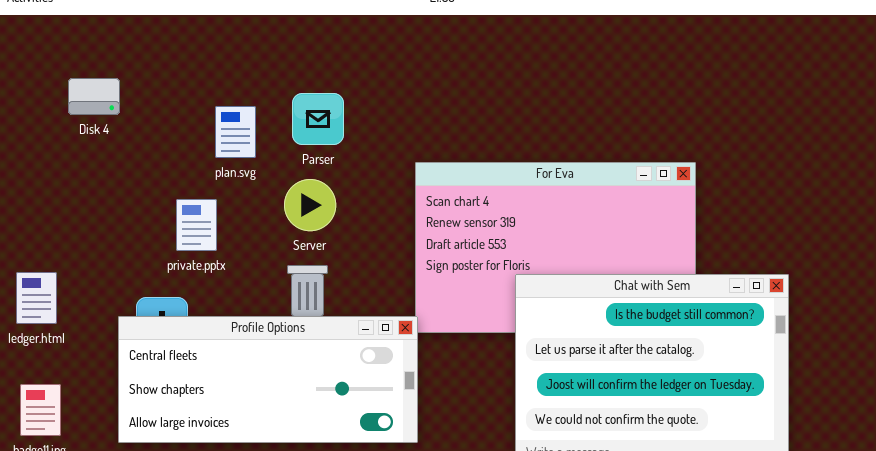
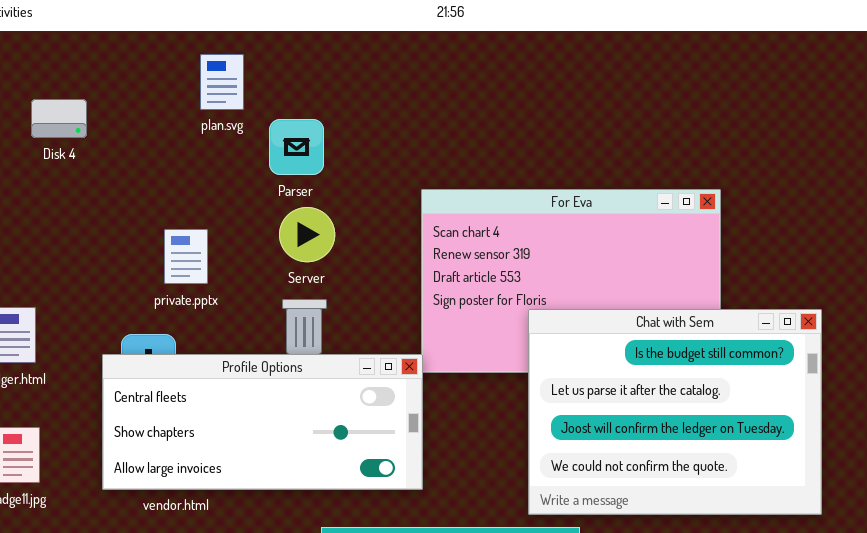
Disk 4: [68,78,120,115] -> [31,99,87,138], moved
Parser: [292,93,344,145] -> [269,119,324,175], moved
plan.svg: [215,106,256,158] -> [200,54,244,110], moved

